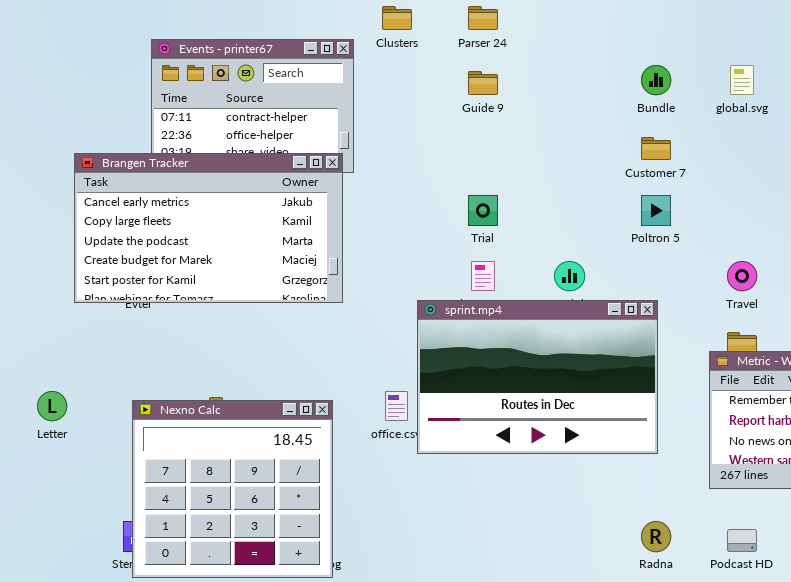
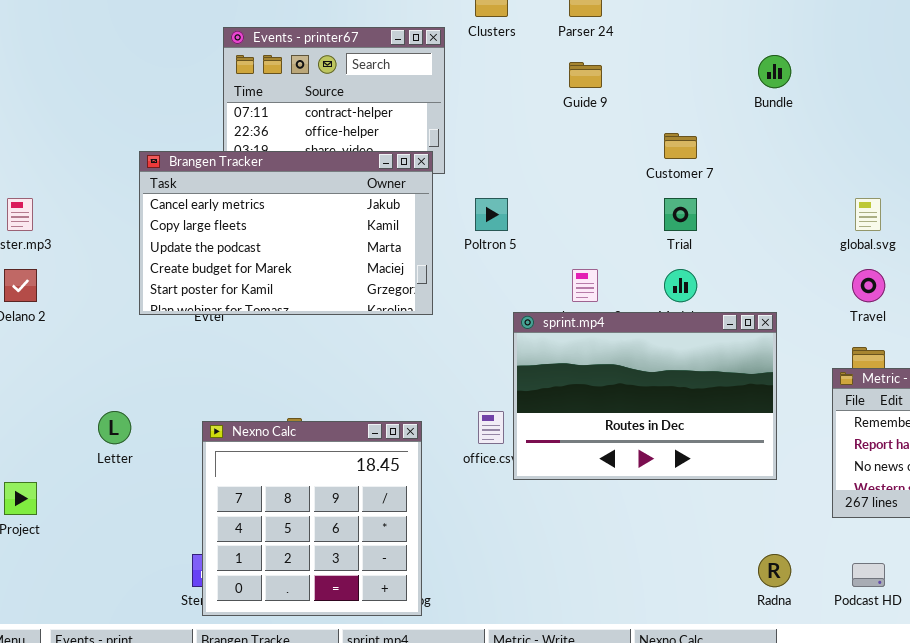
global.svg: [730,65,754,95] -> [855,198,881,231], moved
Customer 7: [641,137,671,160] -> [664,133,697,159], moved
Trial: [468,195,498,226] -> [664,198,697,231], moved
Poltron 5: [641,195,671,226] -> [475,198,508,231], moved

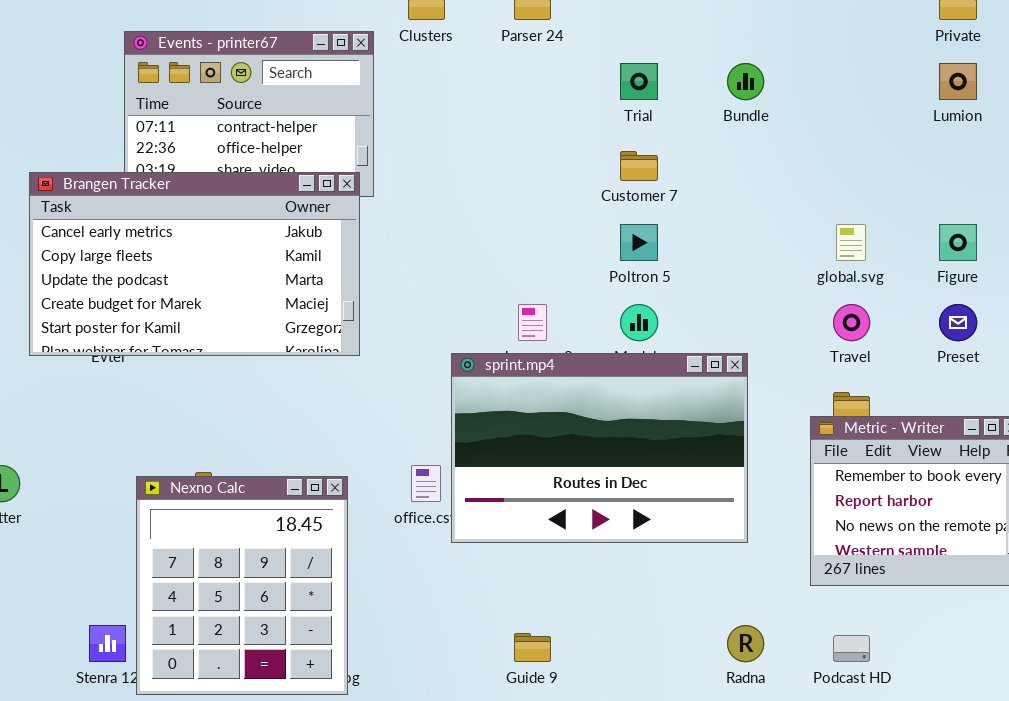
Guide 9: [569,62,602,88] -> [514,633,551,662], moved
Poltron 5: [475,198,508,231] -> [620,224,658,261], moved
Trial: [664,198,697,231] -> [620,63,658,100], moved
Nexno Calc: [202,421,422,616] -> [136,476,348,695], resized

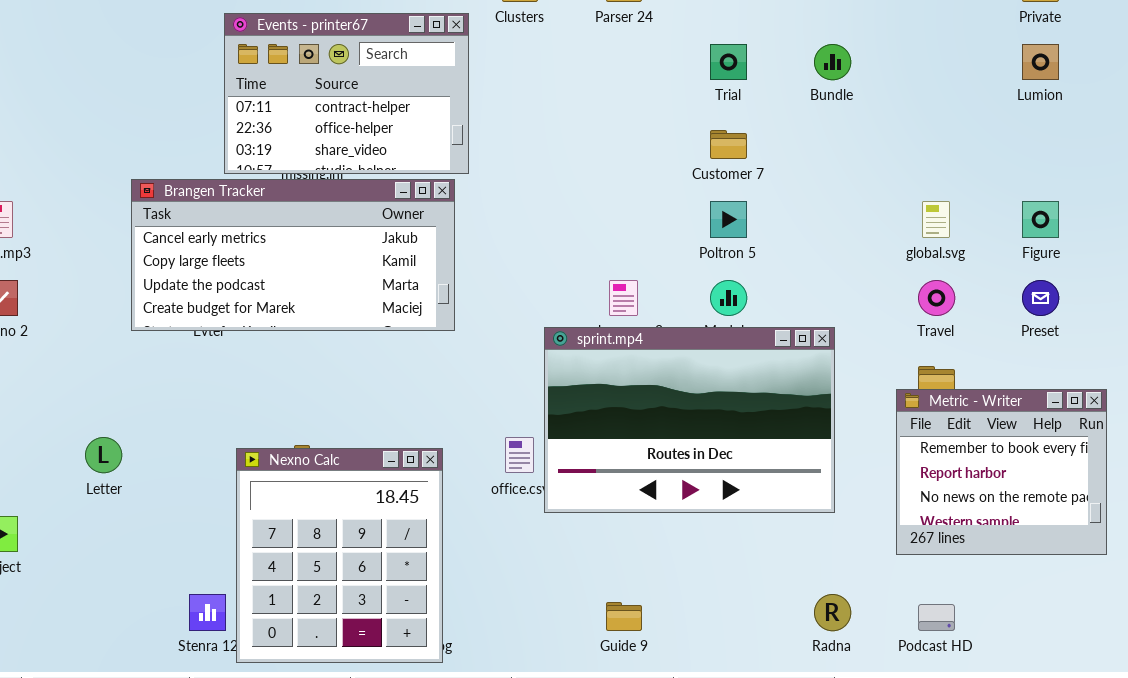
Brangen Tracker: [29,172,360,356] -> [131,179,455,331], resized

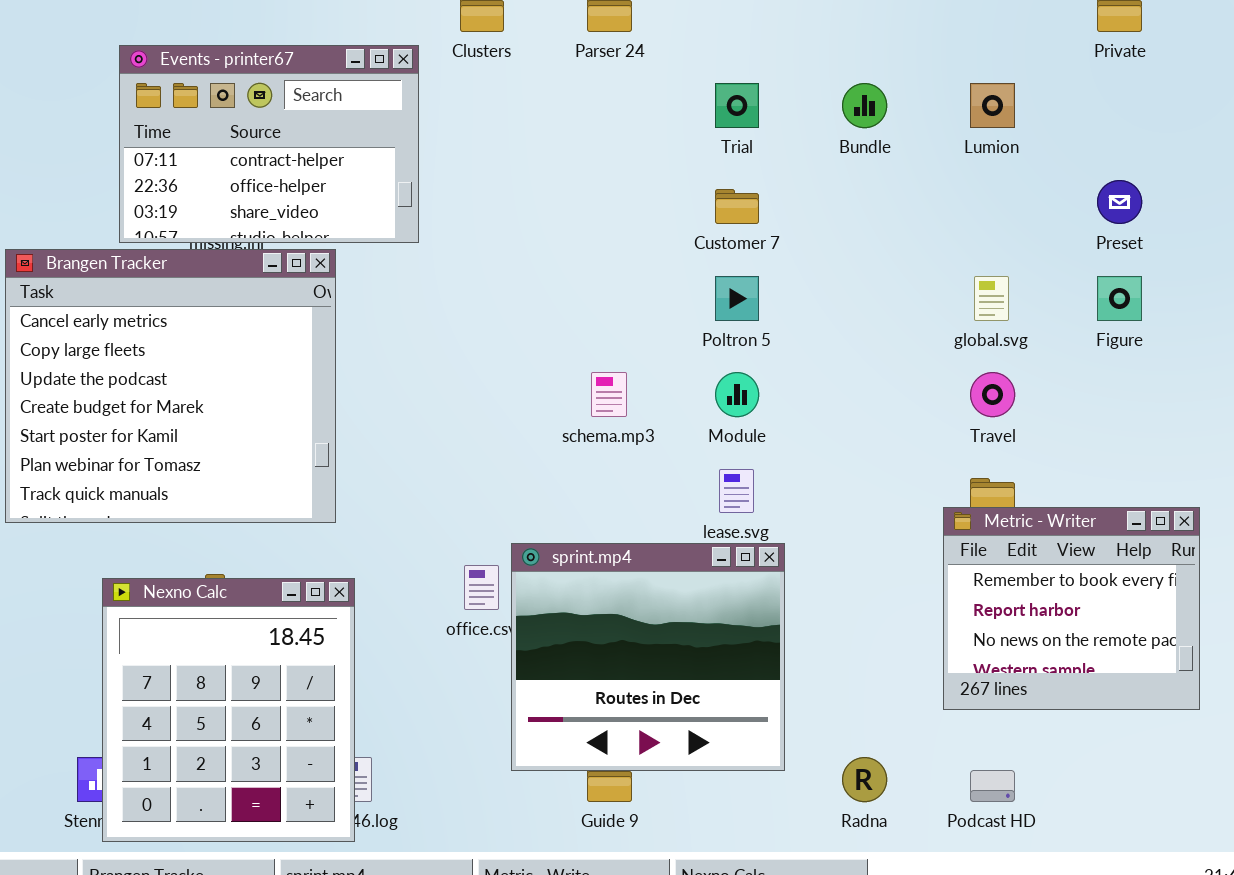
Lumion: [1022,44,1059,80] -> [970,83,1015,128], moved
Brangen Tracker: [131,179,455,331] -> [5,249,336,523], resized
Preset: [1022,280,1059,316] -> [1097,180,1142,224], moved
sprint.mp4: [544,327,835,513] -> [511,543,785,771], moved, resized
Nexno Calc: [236,448,443,663] -> [102,578,355,842], moved

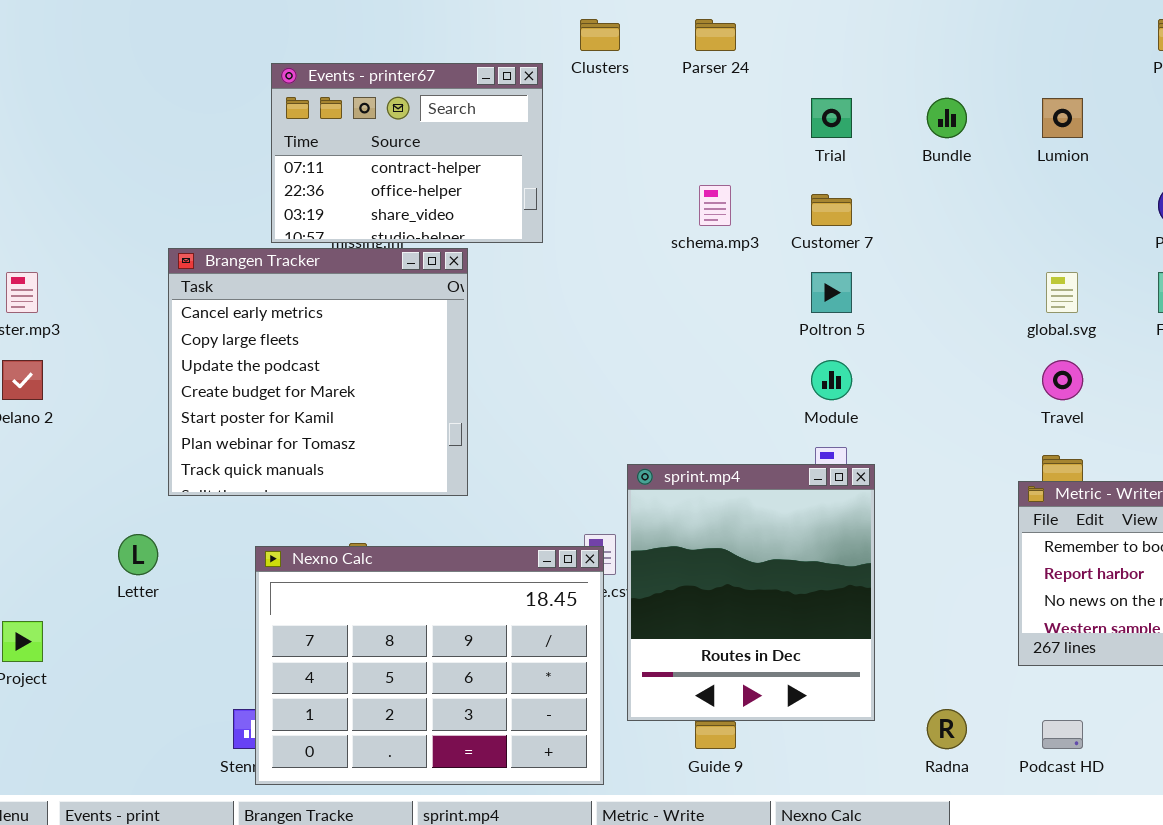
schema.mp3: [591,372,627,417] -> [699,185,731,226], moved
sprint.mp4: [511,543,785,771] -> [627,464,875,721], resized
Nexno Calc: [102,578,355,842] -> [255,546,604,785], resized

